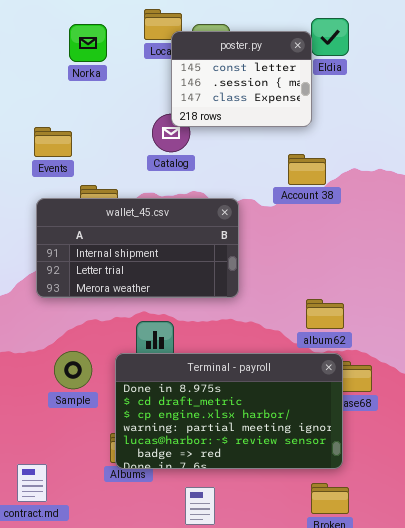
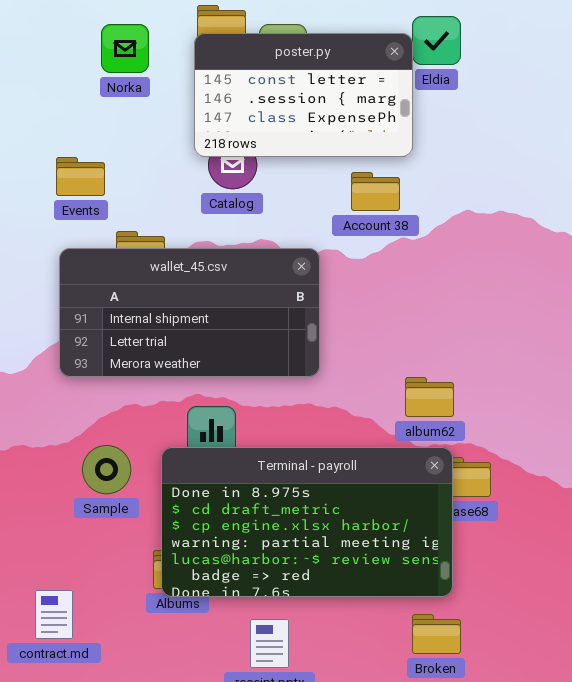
poster.py: [171,31,312,127] -> [194,33,413,157], resized
Account 38: [288,154,326,185] -> [351,172,400,211], moved

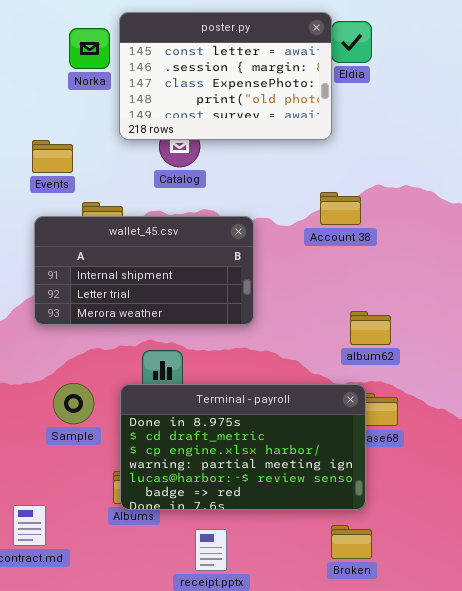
poster.py: [194,33,413,157] -> [119,12,332,140], resized
Account 38: [351,172,400,211] -> [320,192,361,225], moved
album62: [405,377,454,417] -> [350,311,391,345], moved

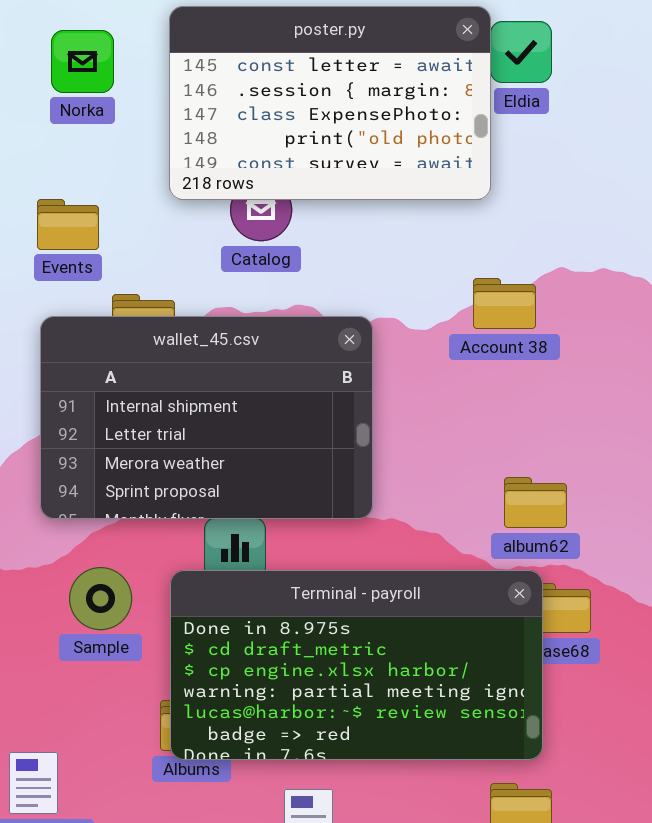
Norka: [69,28,110,69] -> [51,30,114,93], moved
wallet_45.csv: [34,216,254,325] -> [40,316,373,519], resized
album62: [350,311,391,345] -> [504,477,567,528], moved

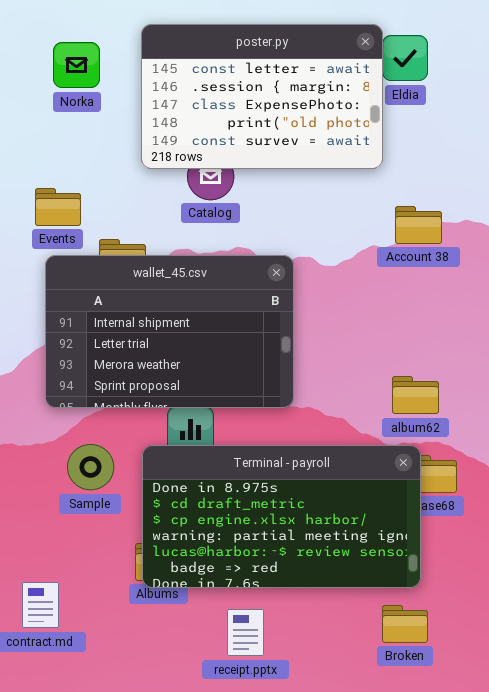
Events: [37,199,99,250] -> [35,188,81,226], moved
Account 38: [473,278,536,329] -> [395,206,442,244], moved

